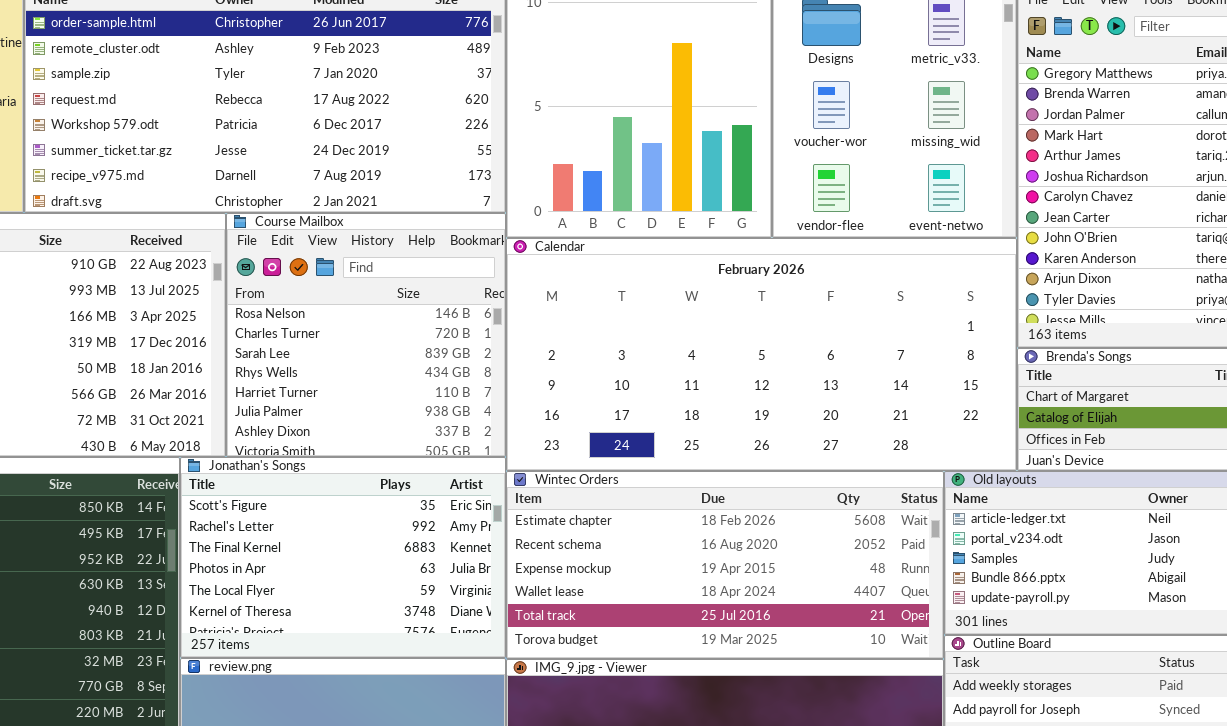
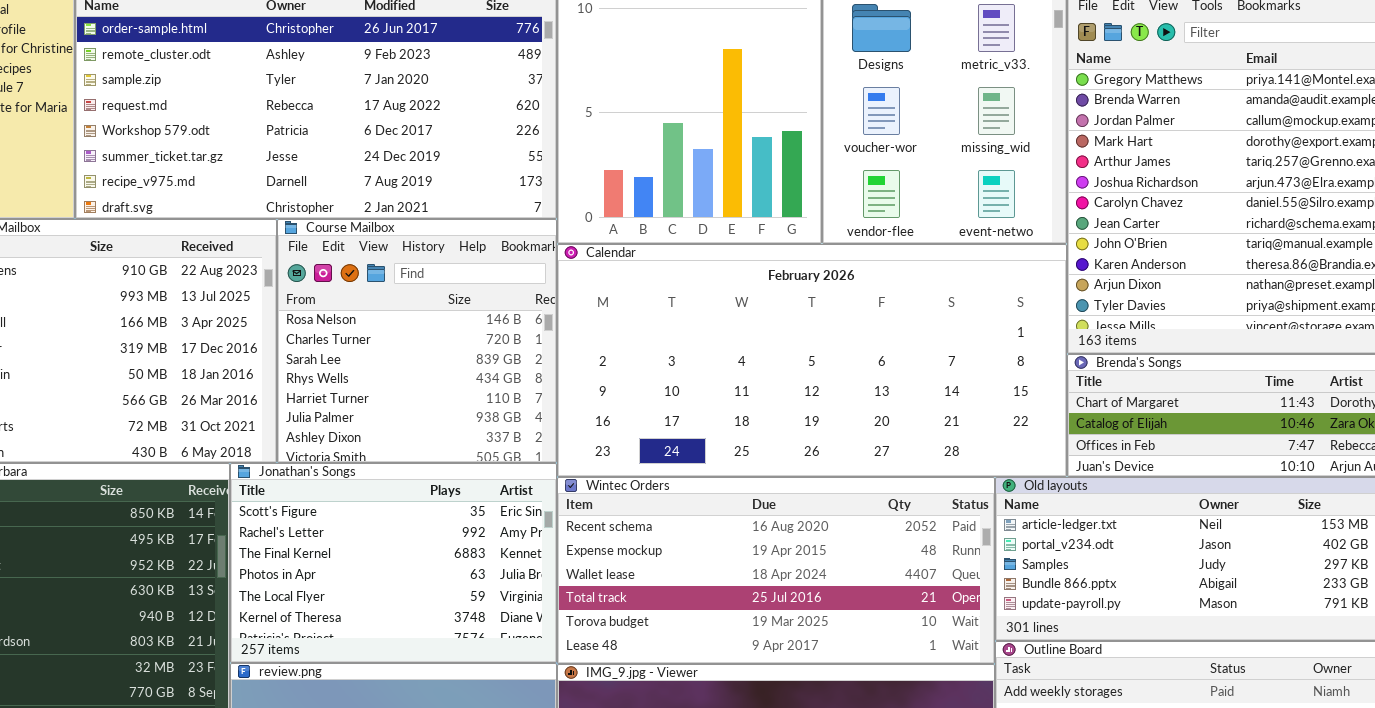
Wintec Orders: [506,471,944,659] -> [557,477,995,664], scrolled down 1 row

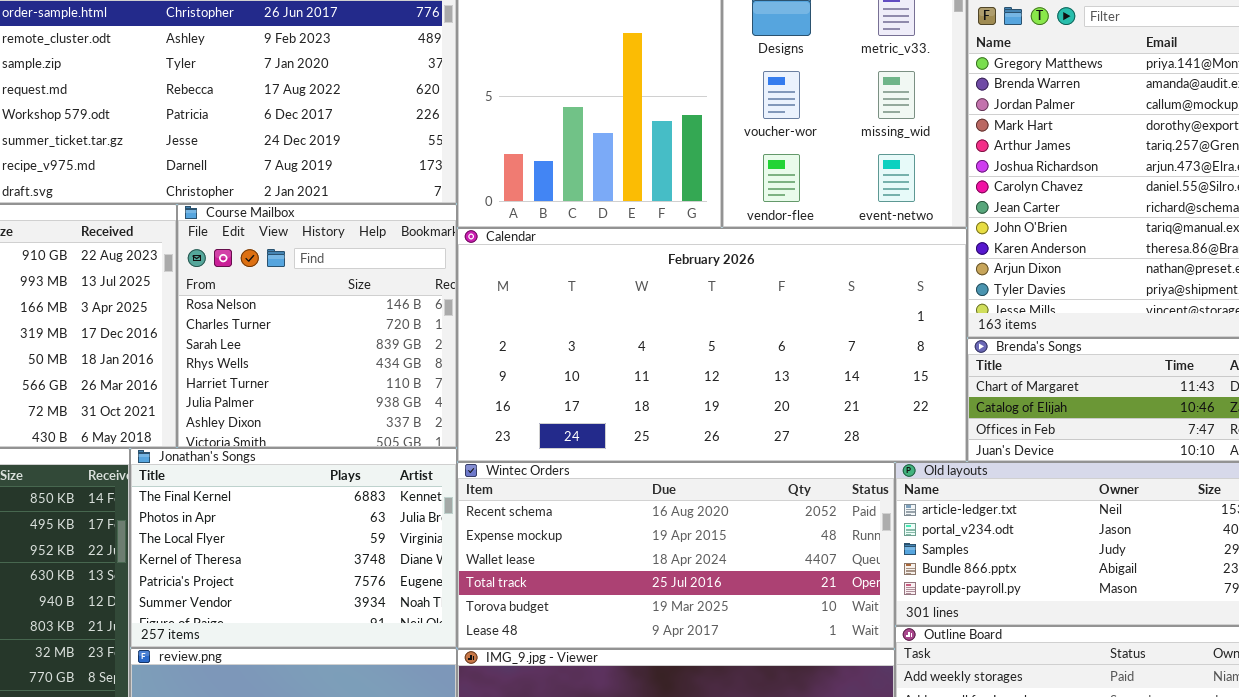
Jonathan's Songs: [230,463,557,663] -> [130,448,457,648], scrolled down 2 rows

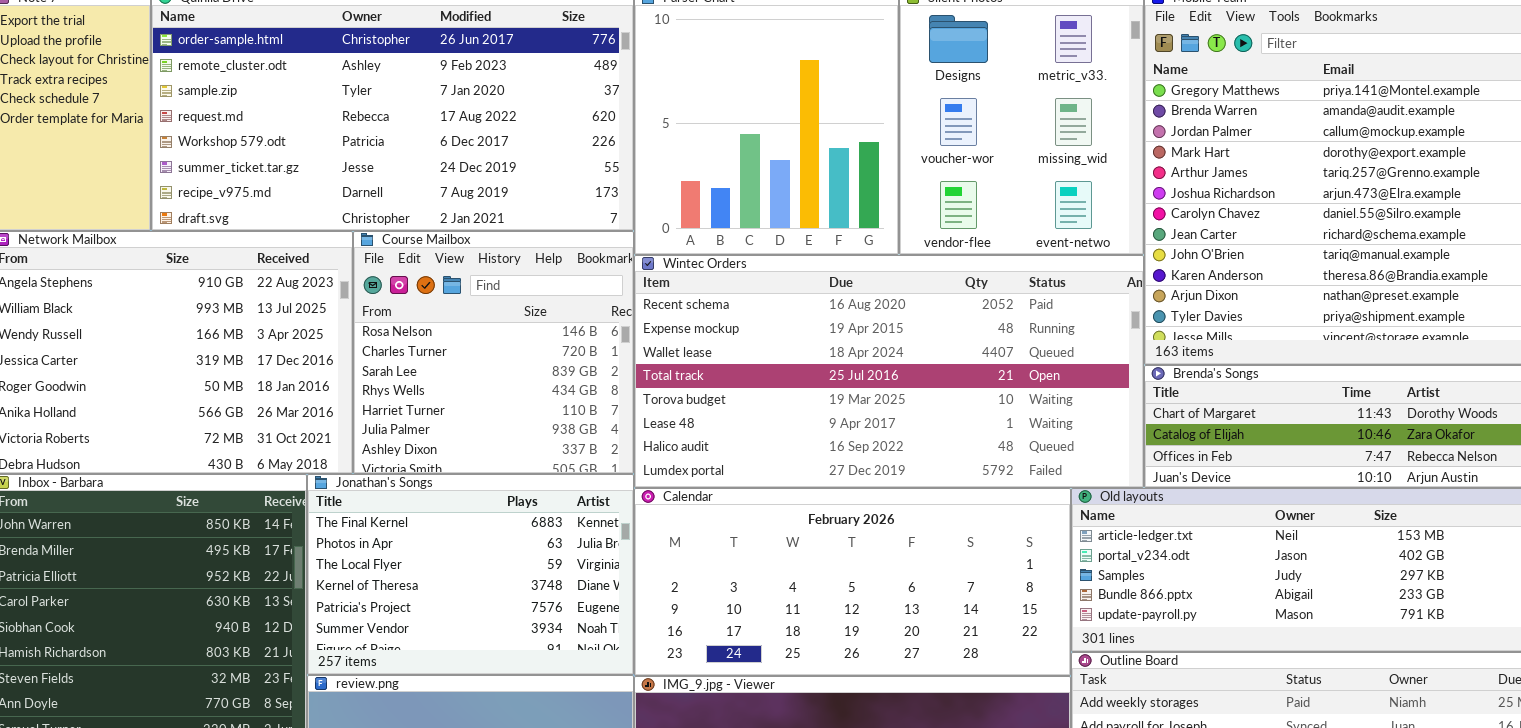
Calendar: [457,228,967,462] -> [634,488,1071,676], moved, resized
Wintec Orders: [457,462,895,649] -> [634,255,1144,488], moved, resized

